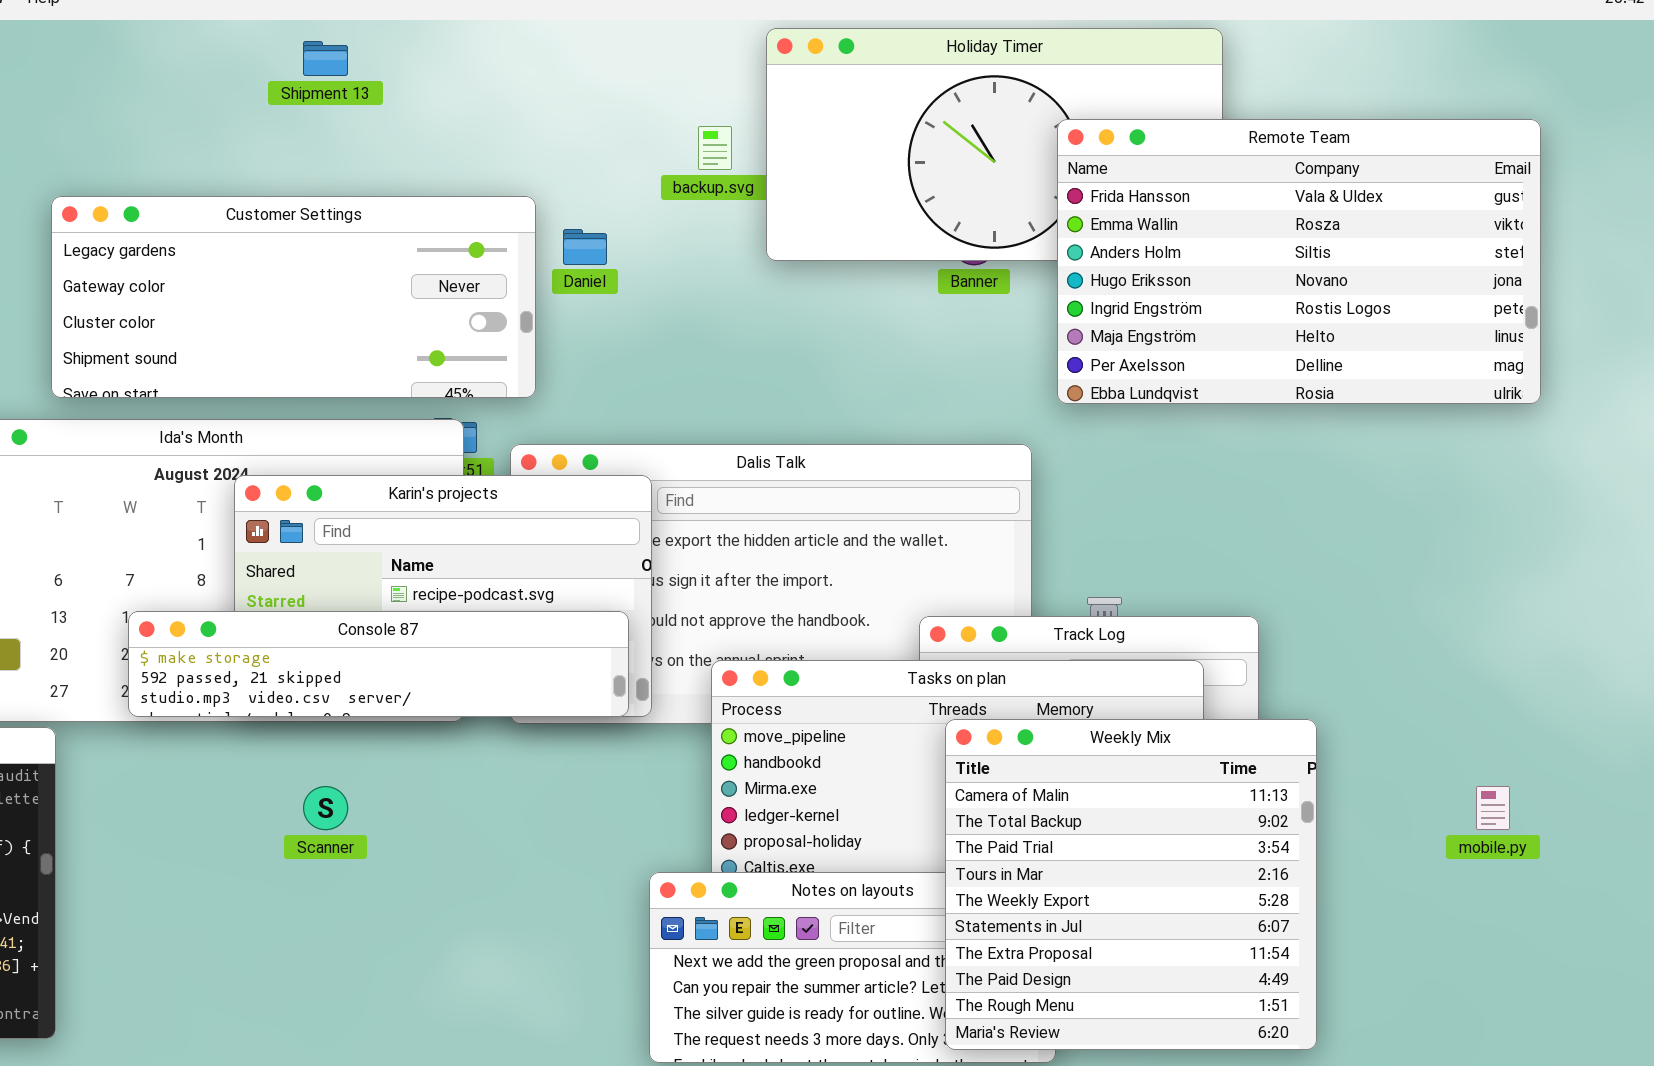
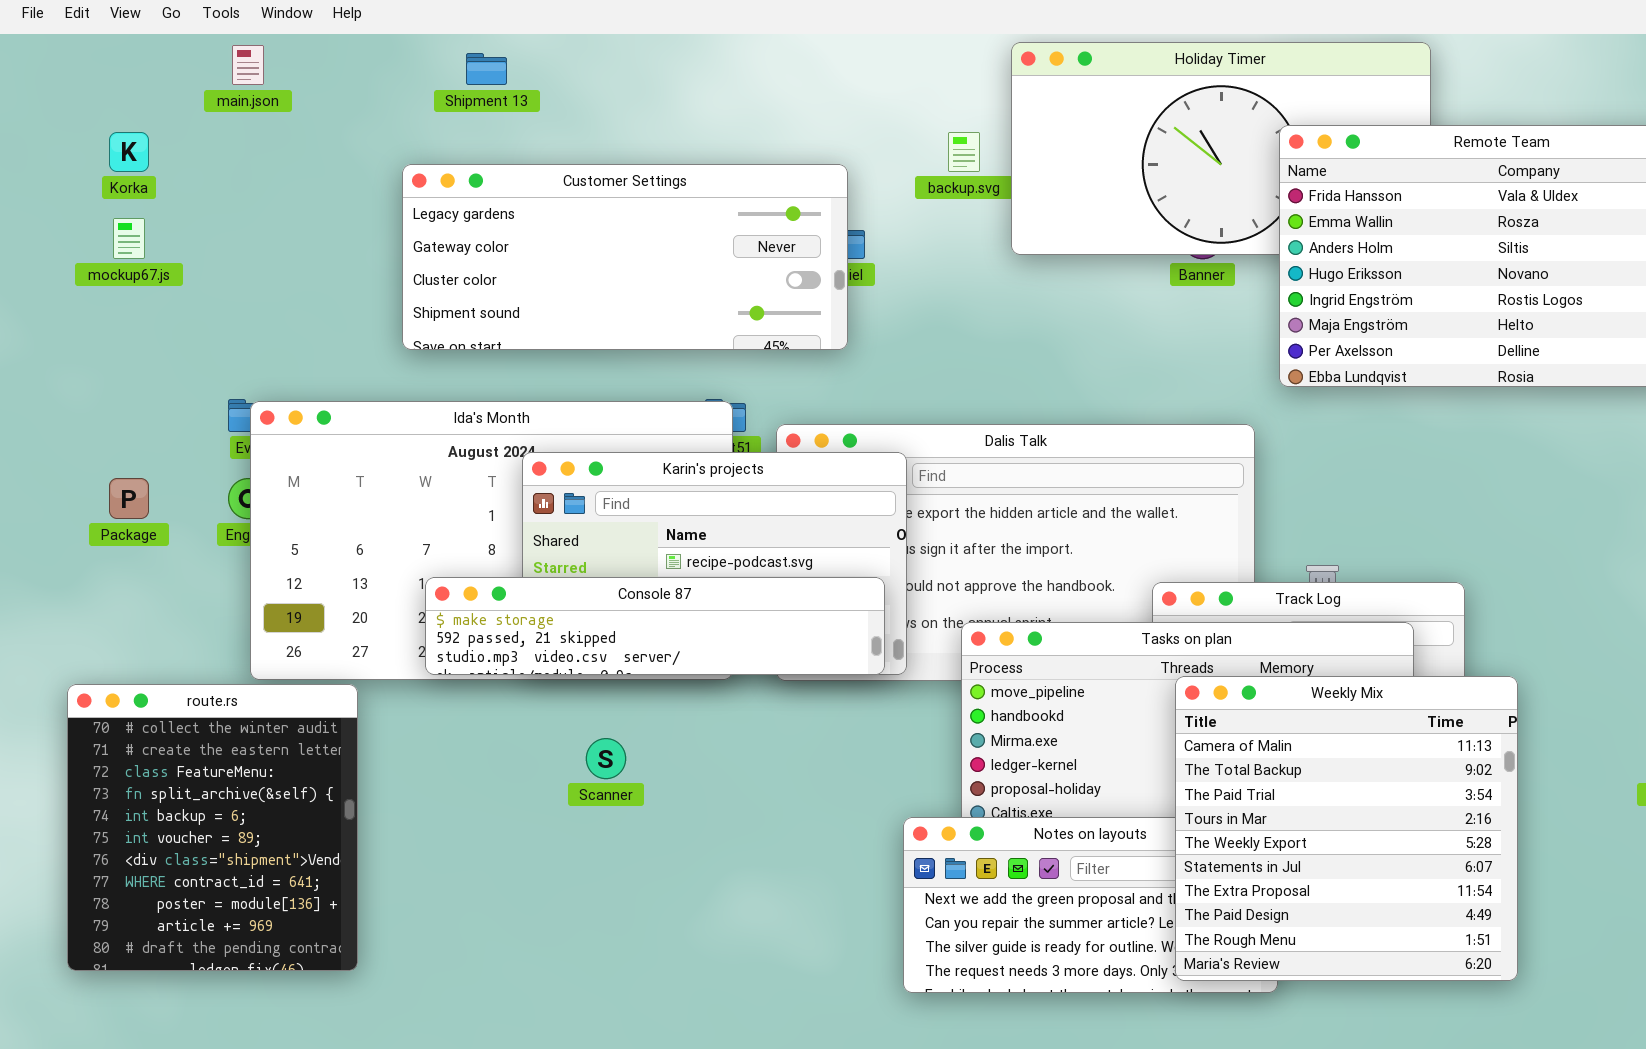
Shipment 13: [303,41,348,76] -> [466,53,507,85], moved
Customer Settings: [51,196,536,398] -> [402,164,848,350], moved

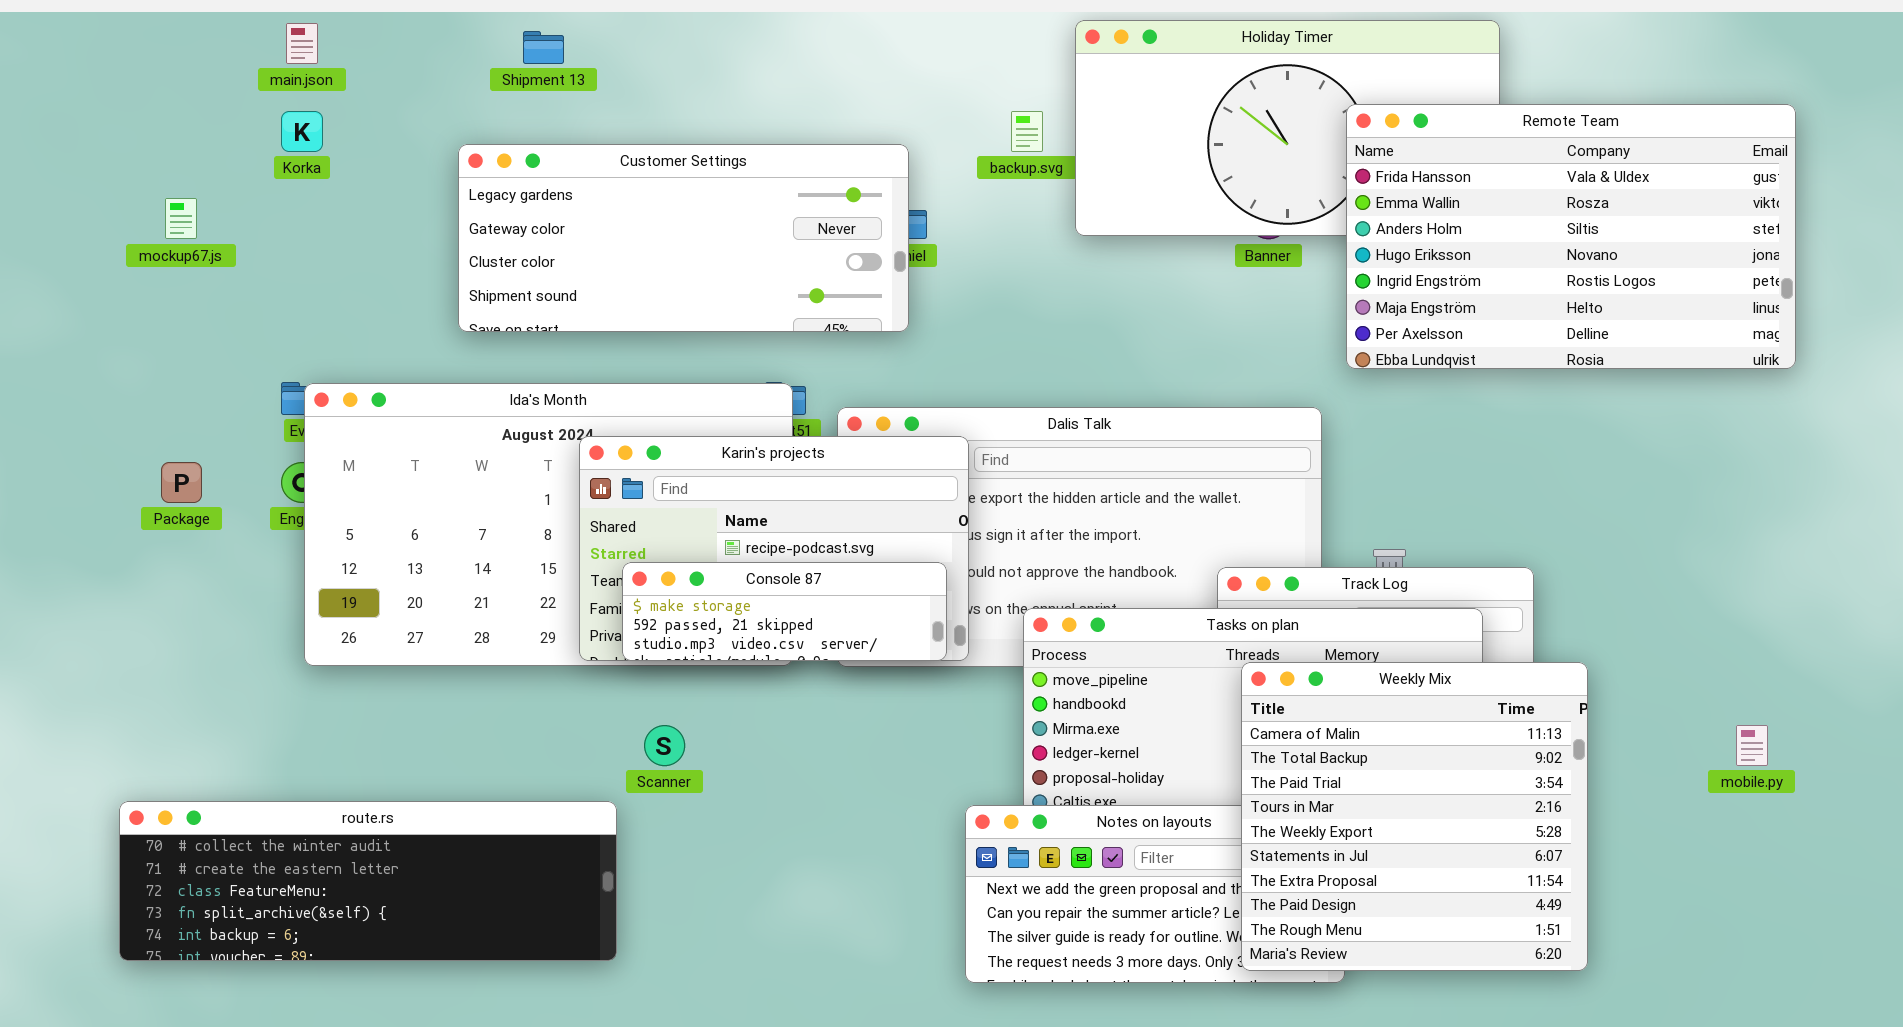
Korka: [109,132,149,172] -> [281,111,323,152], moved
Console 87: [425,577,885,675] -> [622,562,947,661], resized
route.rs: [67,684,358,971] -> [119,801,617,961], resized

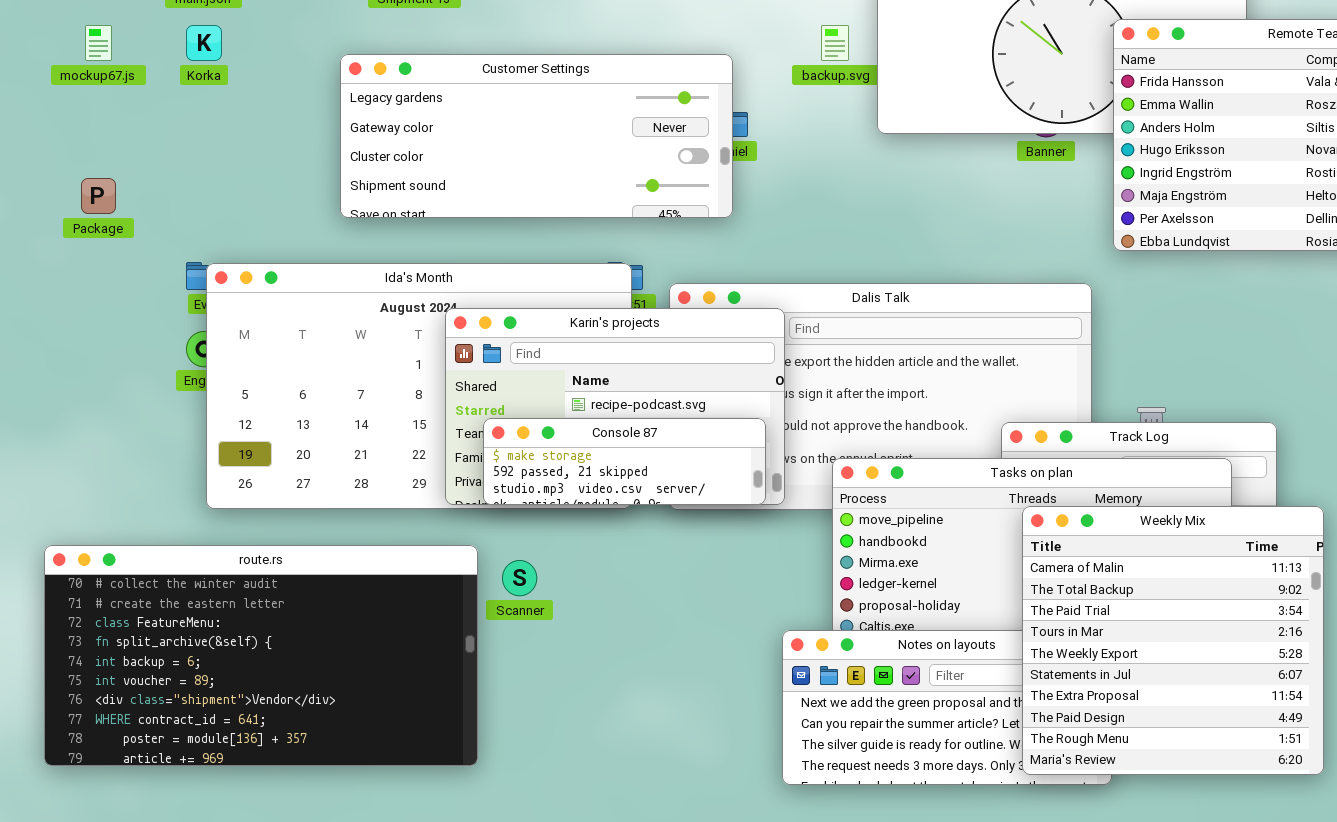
mockup67.js: [165,198,197,239] -> [85,25,112,61], moved
Package: [161,462,202,503] -> [81,178,116,214], moved
route.rs: [119,801,617,961] -> [44,545,478,766], resized

